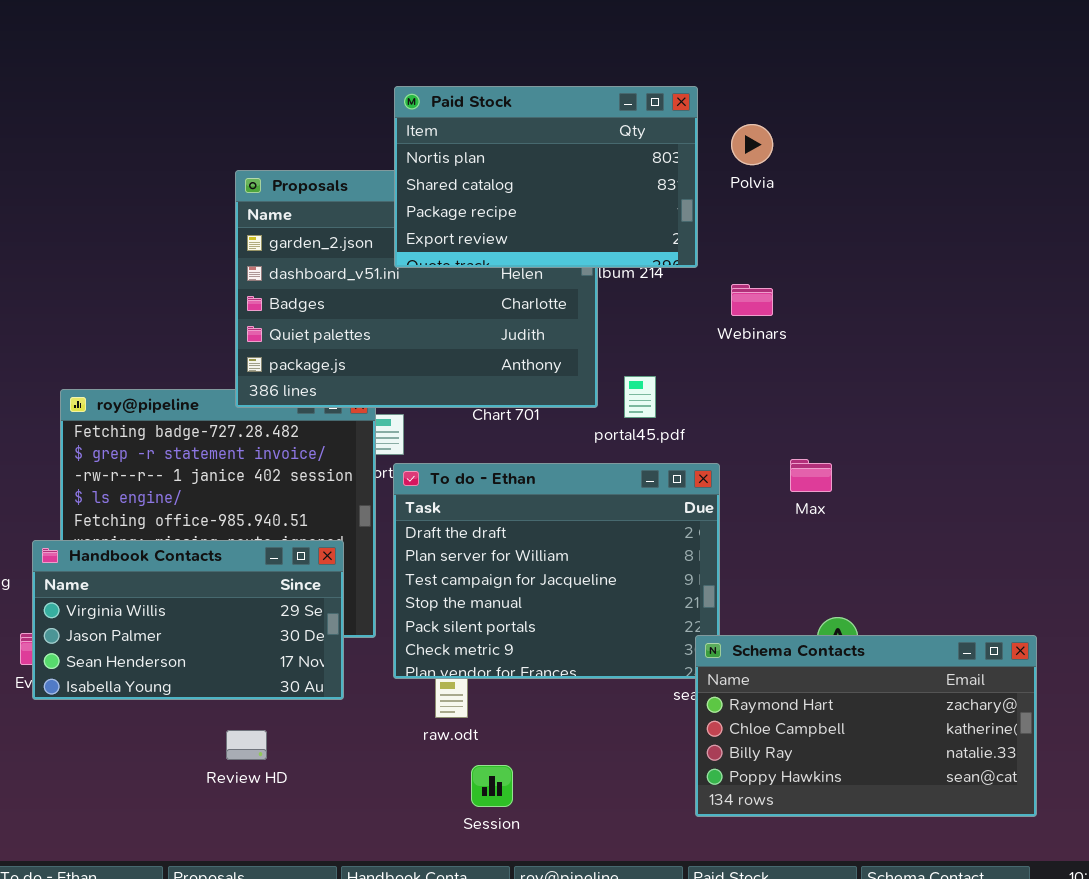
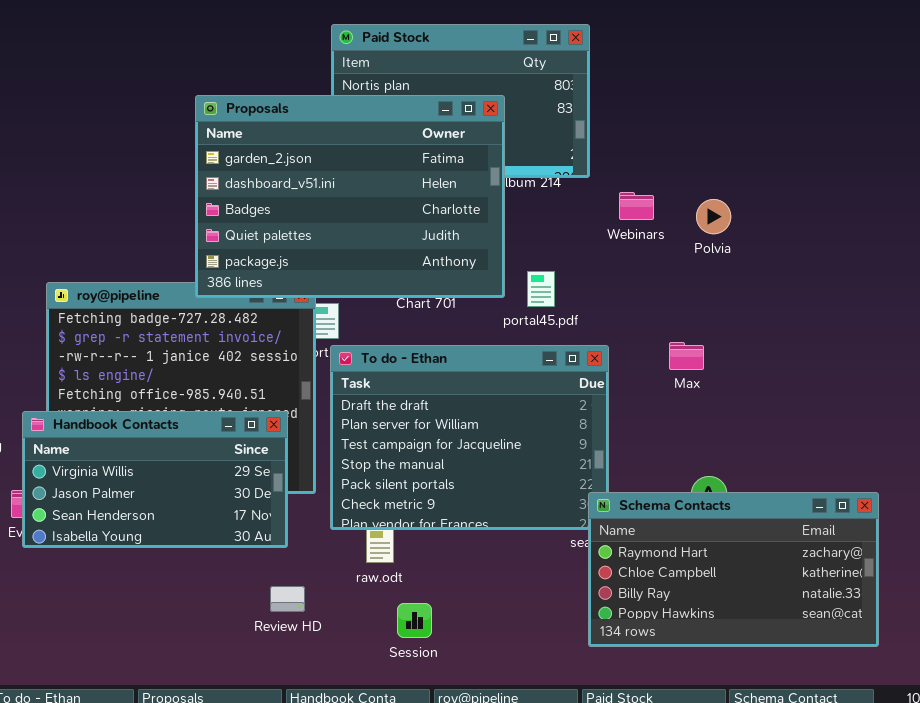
Polvia: [731,124,773,165] -> [696,199,731,234], moved
Proposals: [235,170,598,408] -> [195,95,505,298], raised
Review HD: [226,730,267,760] -> [270,586,305,612], moved

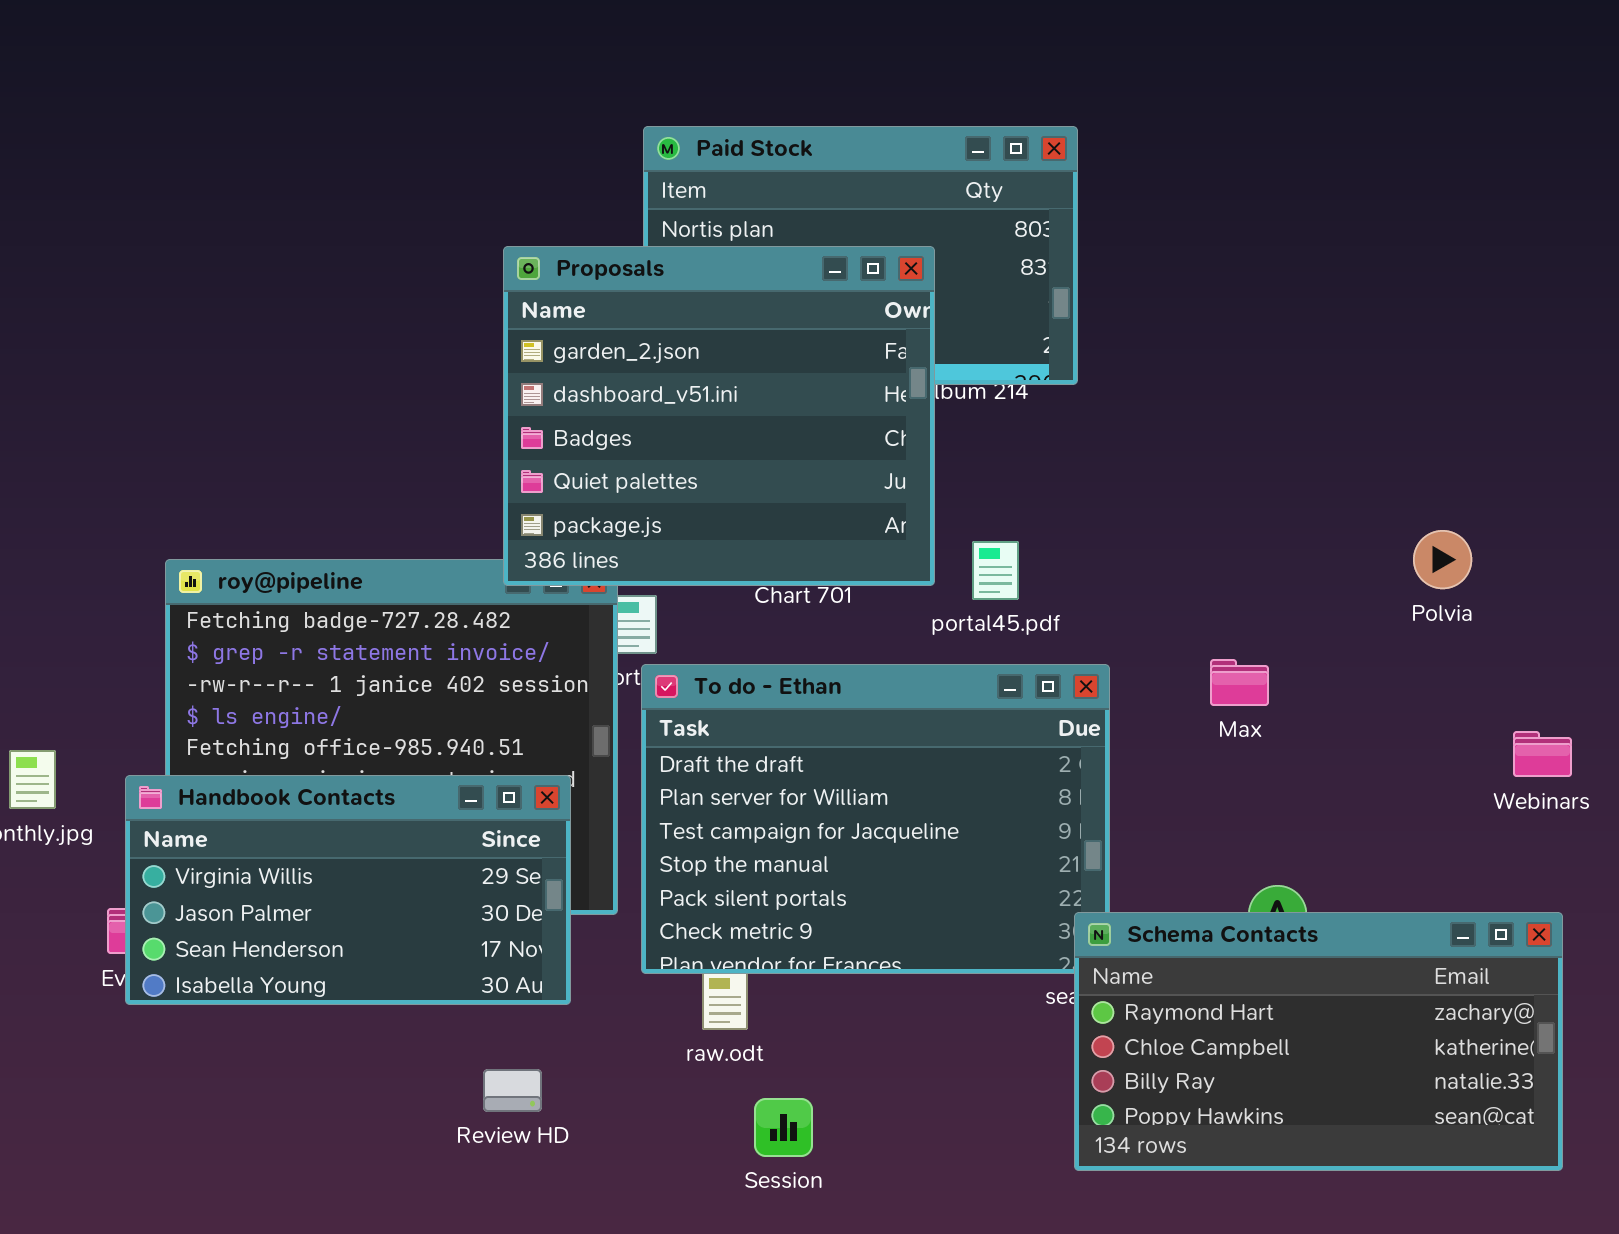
Proposals: [195,95,505,298] -> [503,246,935,586], resized
Webinars: [619,192,654,220] -> [1513,731,1572,777], moved
Polvia: [696,199,731,234] -> [1413,530,1472,589], moved
Review HD: [270,586,305,612] -> [483,1069,542,1112], moved

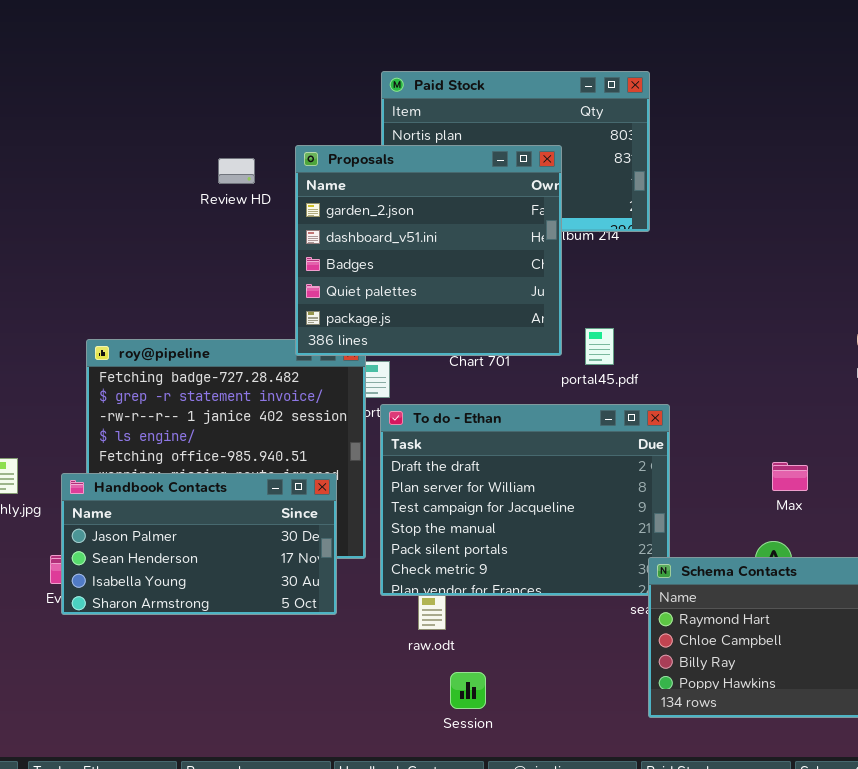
Max: [1210,659,1269,706] -> [772,462,808,491], moved
Handbook Contacts: [125,775,571,1005] -> [61,473,337,615], scrolled down 1 row
Review HD: [483,1069,542,1112] -> [218,158,255,184], moved

